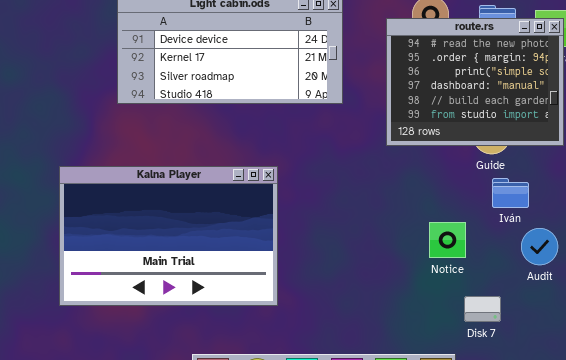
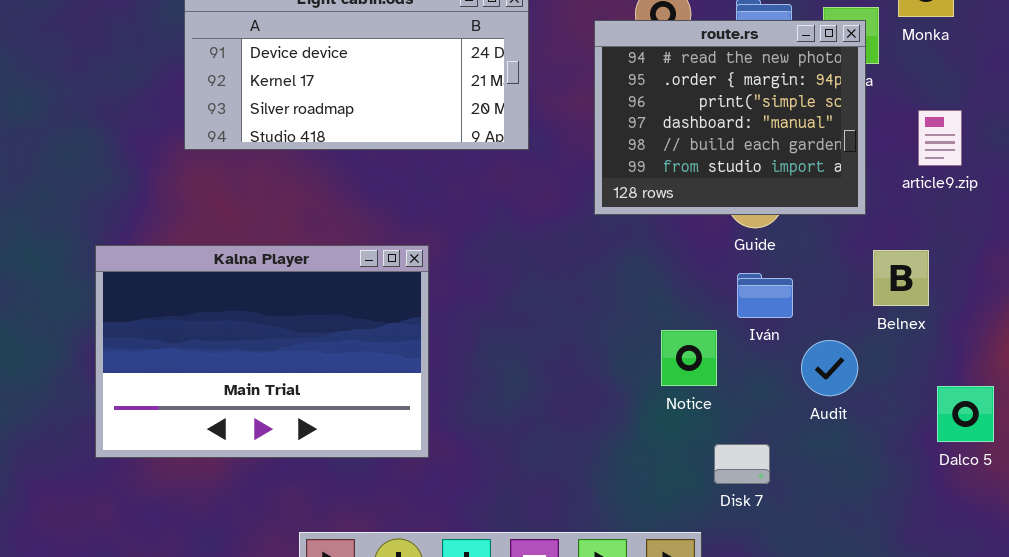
Iván: [492,178,529,208] -> [737,273,793,318], moved

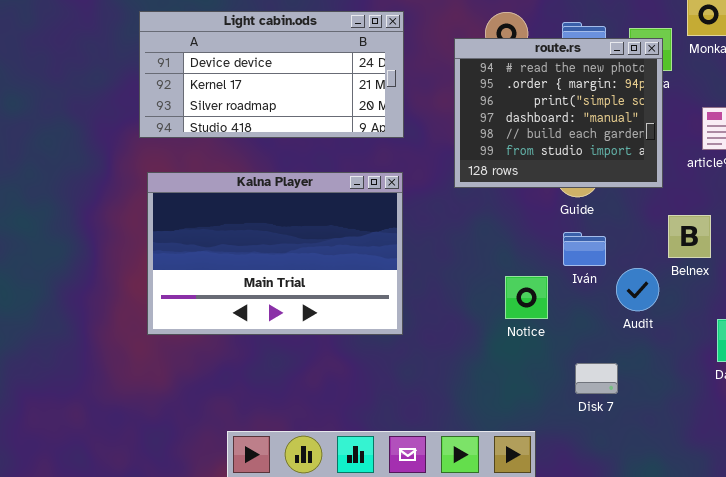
Kalna Player: [95,245,429,458] -> [147,172,403,335], moved
Audit: [801,340,858,396] -> [616,268,659,311], moved
Disk 7: [714,444,770,484] -> [575,363,618,394], moved

